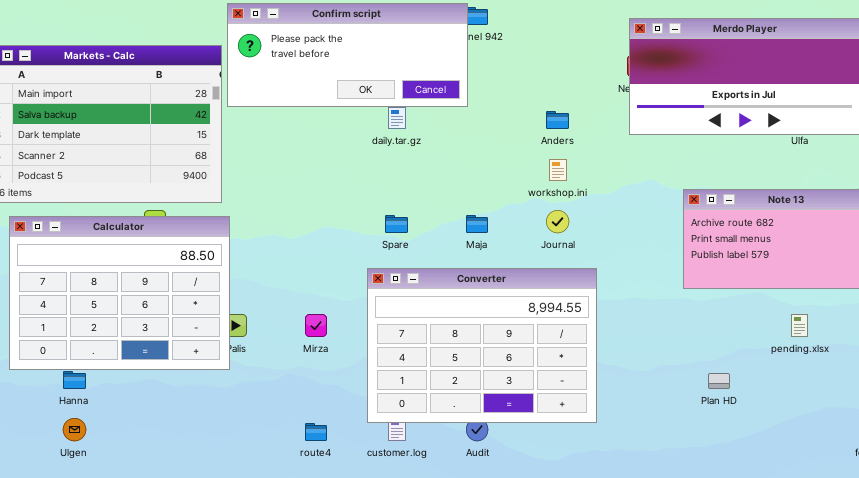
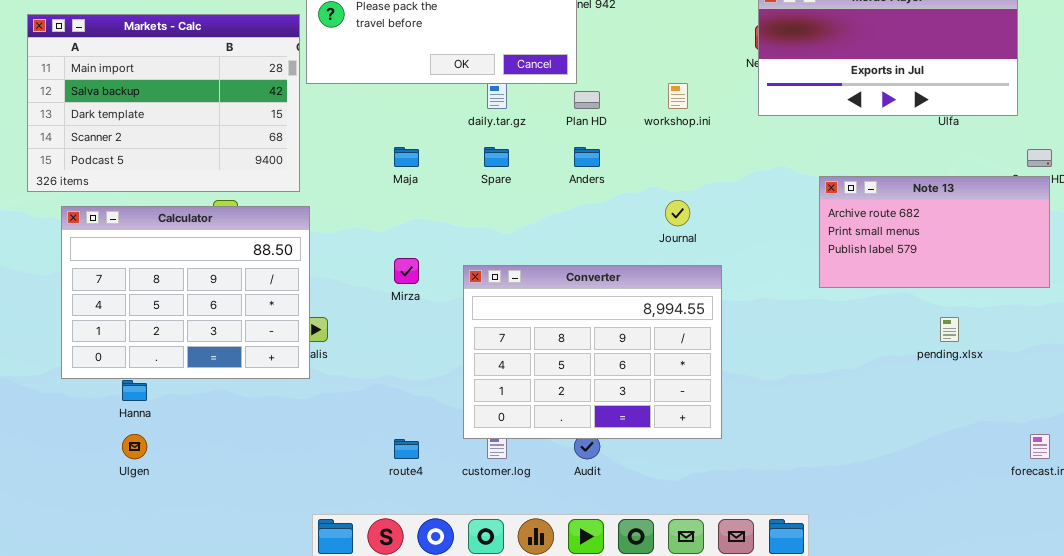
Anders: [546,111,569,129] -> [574,147,600,167], moved
workshop.ini: [549,159,567,181] -> [668,83,688,109], moved
Spare: [385,215,408,233] -> [484,147,509,167], moved
Maja: [466,215,488,233] -> [394,147,419,167], moved
Mirza: [305,314,327,337] -> [394,258,419,284], moved
Plan HD: [708,373,730,389] -> [574,91,600,109], moved

